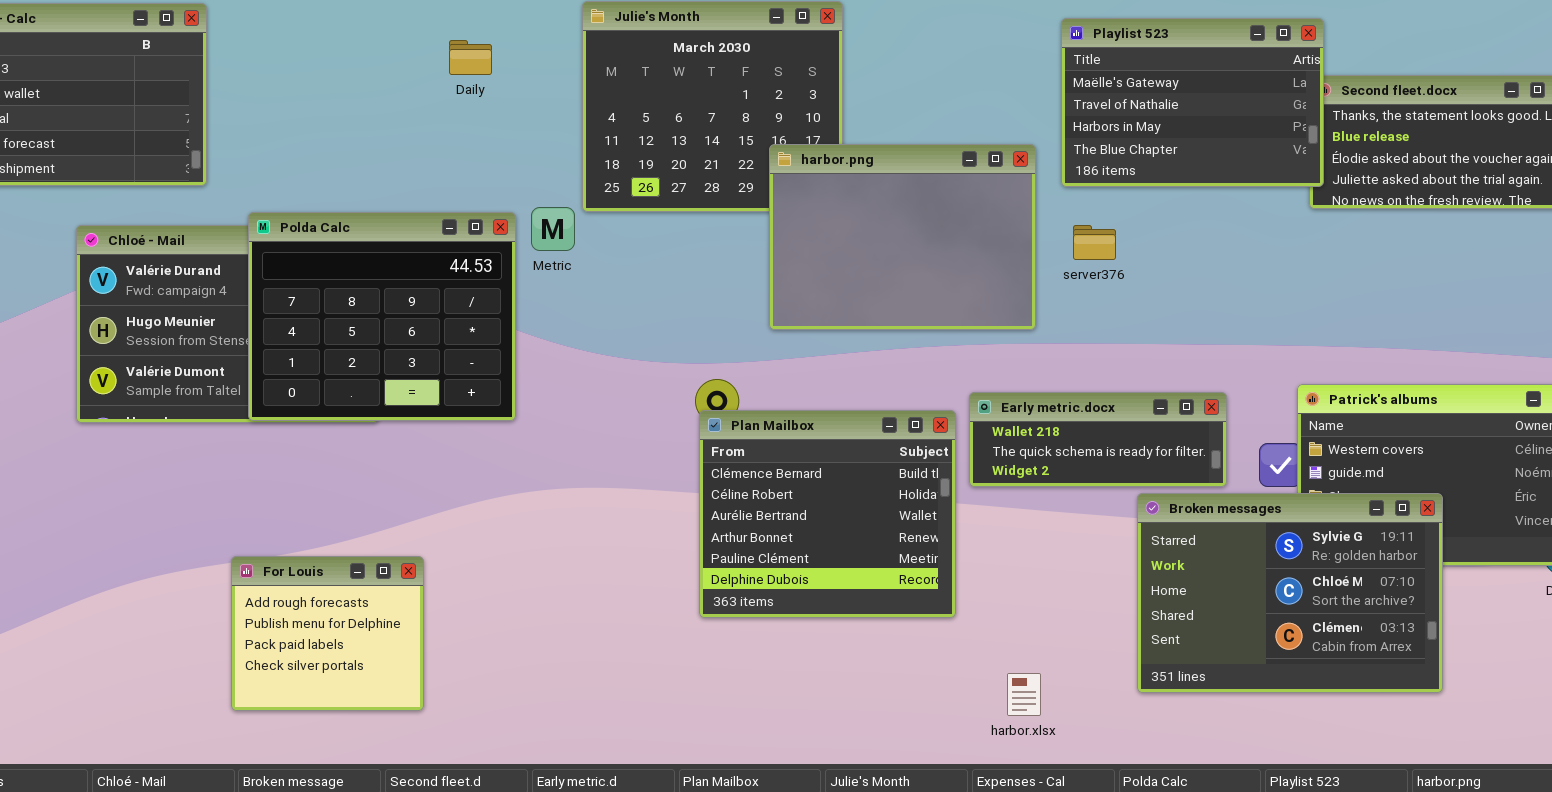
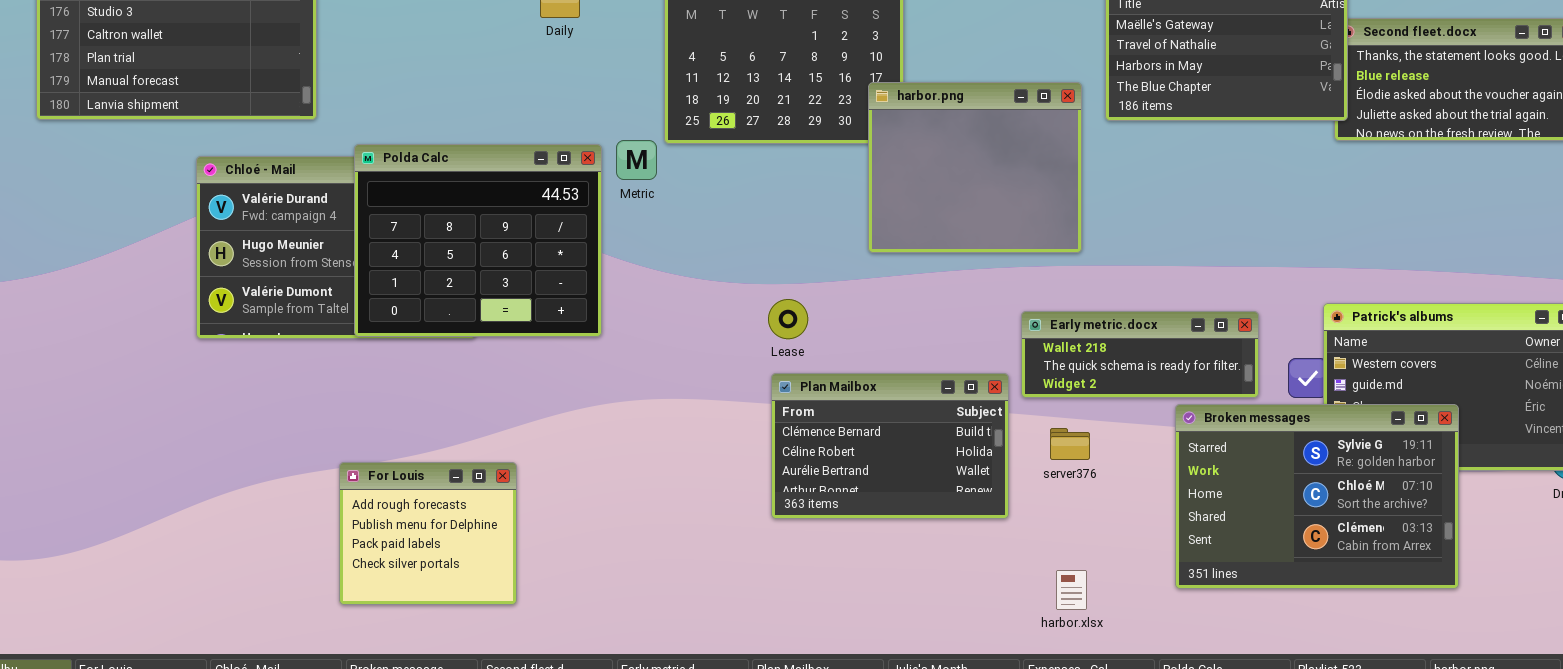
harbor.png: [769,144,1036,330] -> [868,82,1082,253], resized
server376: [1073,225,1116,260] -> [1050,428,1090,460], moved
Plan Mailbox: [699,410,956,618] -> [771,373,1009,519], resized

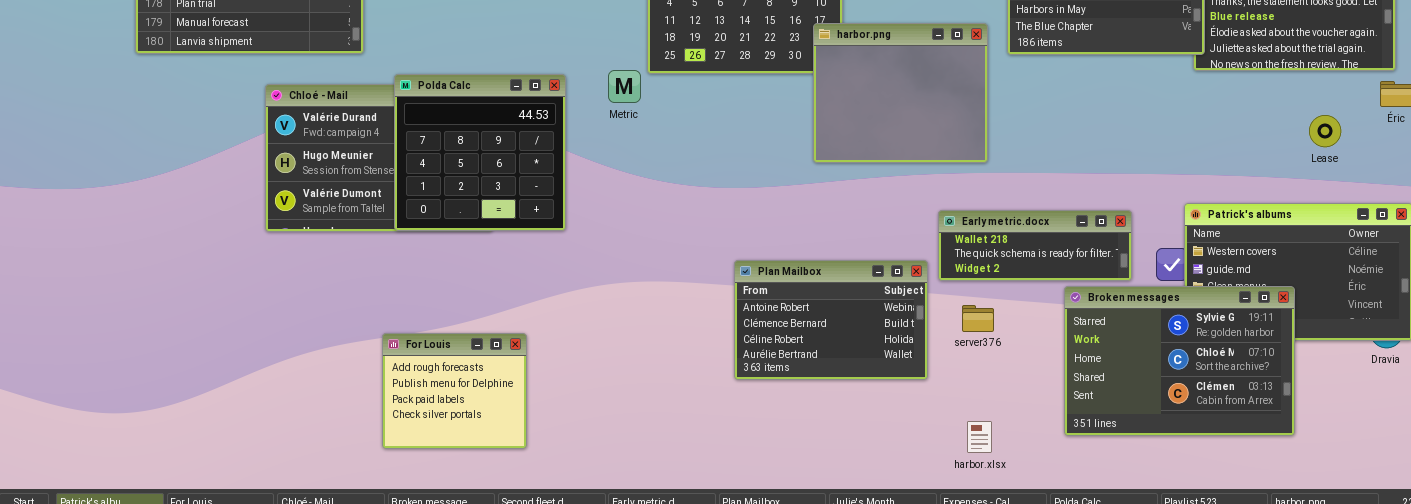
Polda Calc: [354,144,602,337] -> [394,74,566,231], resized
Lease: [768,299,808,339] -> [1309,115,1341,147], moved
Plan Mailbox: [771,373,1009,519] -> [734,260,928,380], scrolled up 1 row

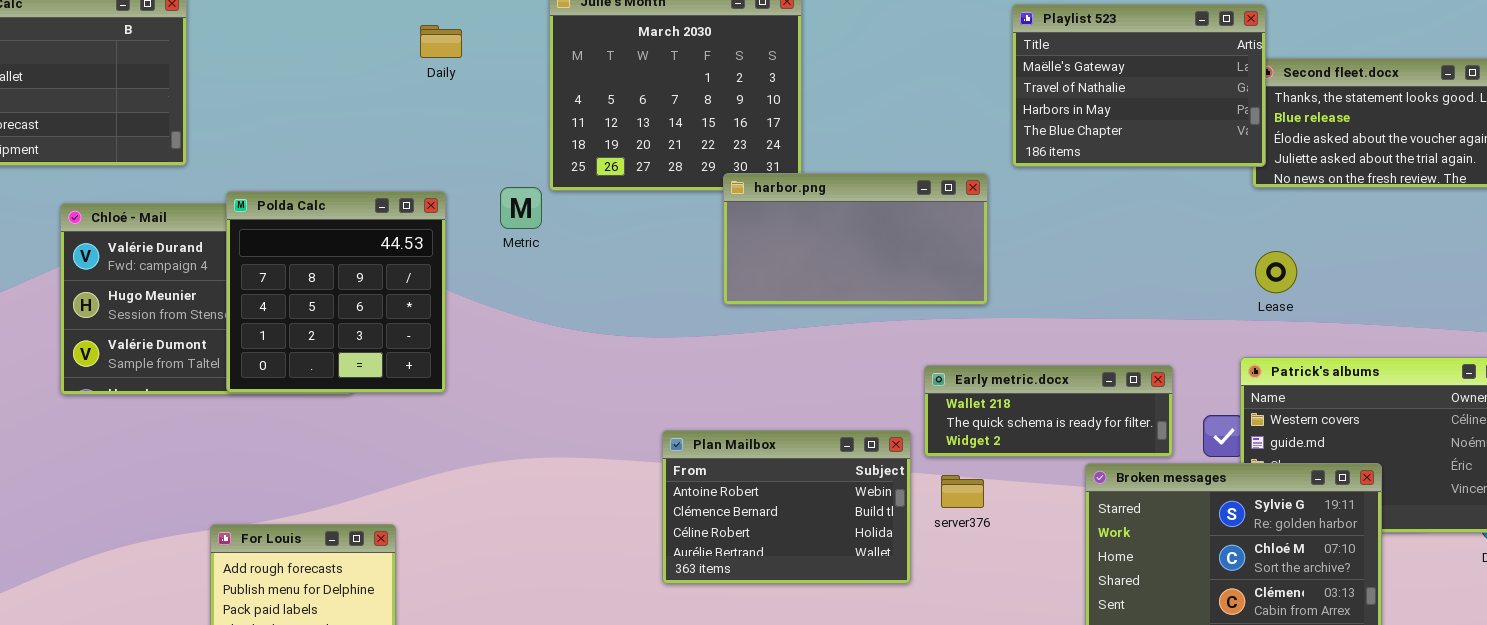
harbor.png: [813,23,988,163] -> [723,173,988,305], resized
Lease: [1309,115,1341,147] -> [1255,251,1297,293], moved
server376: [962,305,994,332] -> [941,475,984,508], moved

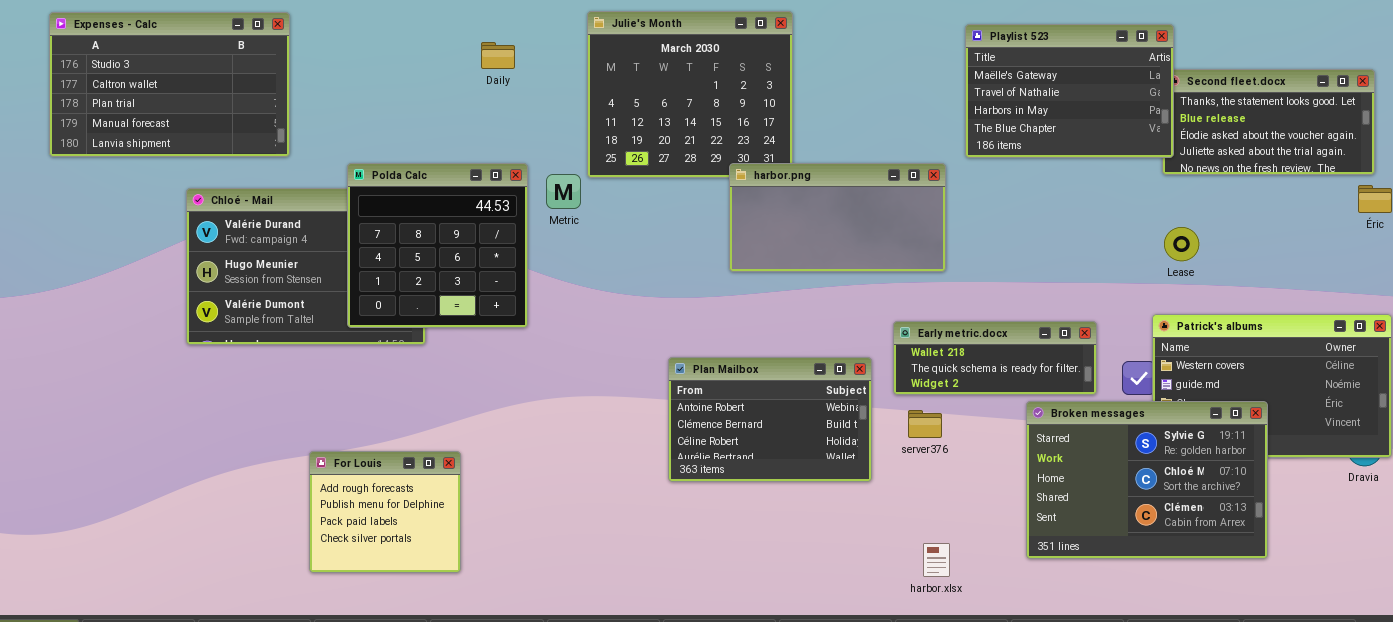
Polda Calc: [226,191,446,393] -> [347,163,528,328], moved
Plan Mailbox: [662,430,911,584] -> [668,357,872,482], moved

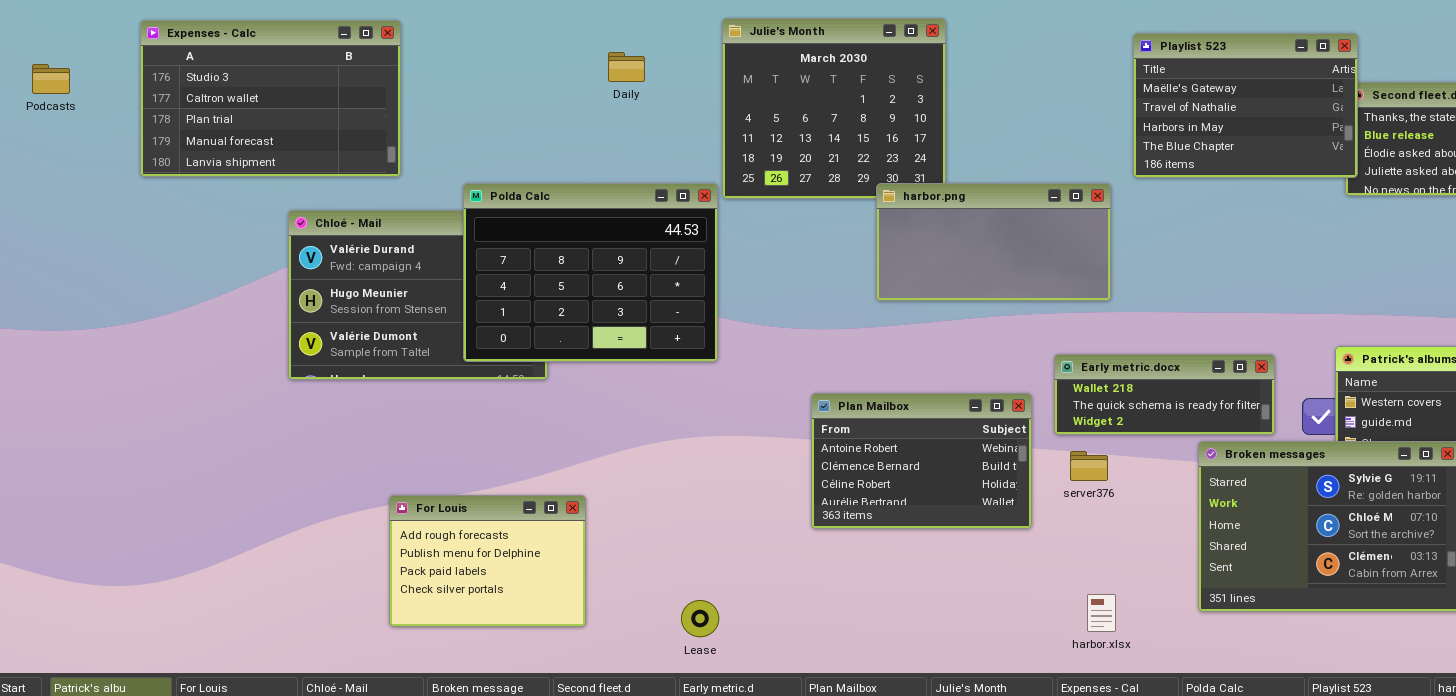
Polda Calc: [347,163,528,328] -> [463,183,718,362], resized
Lease: [1164,227,1199,261] -> [681,600,719,637], moved
For Louis: [309,451,461,573] -> [389,495,586,627], resized

